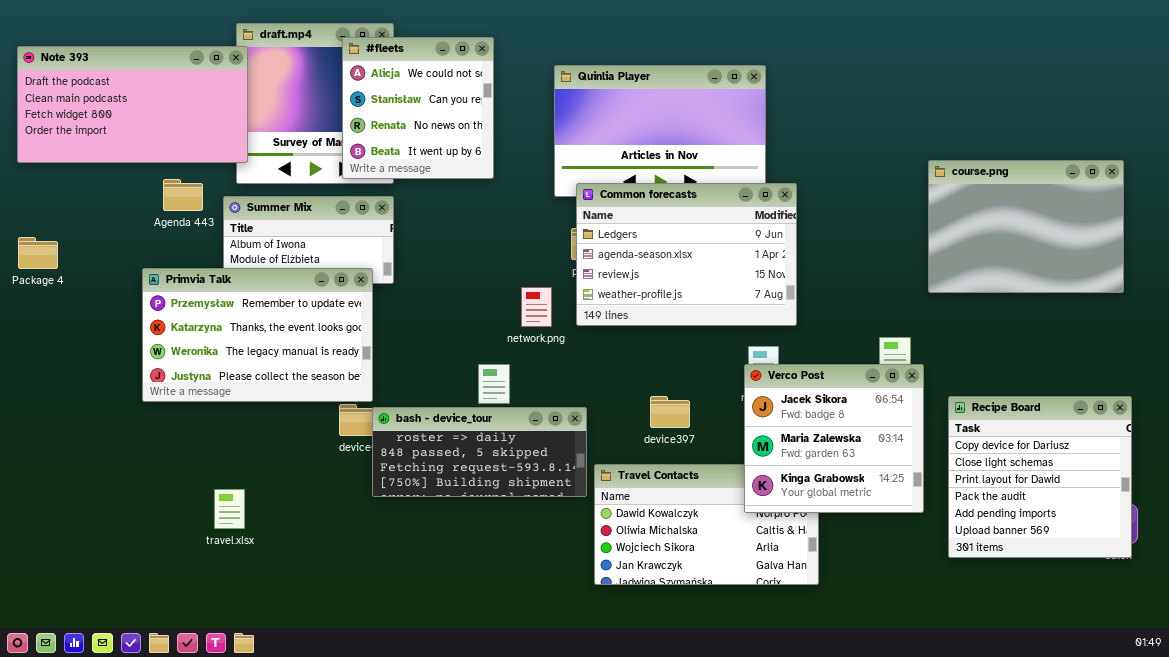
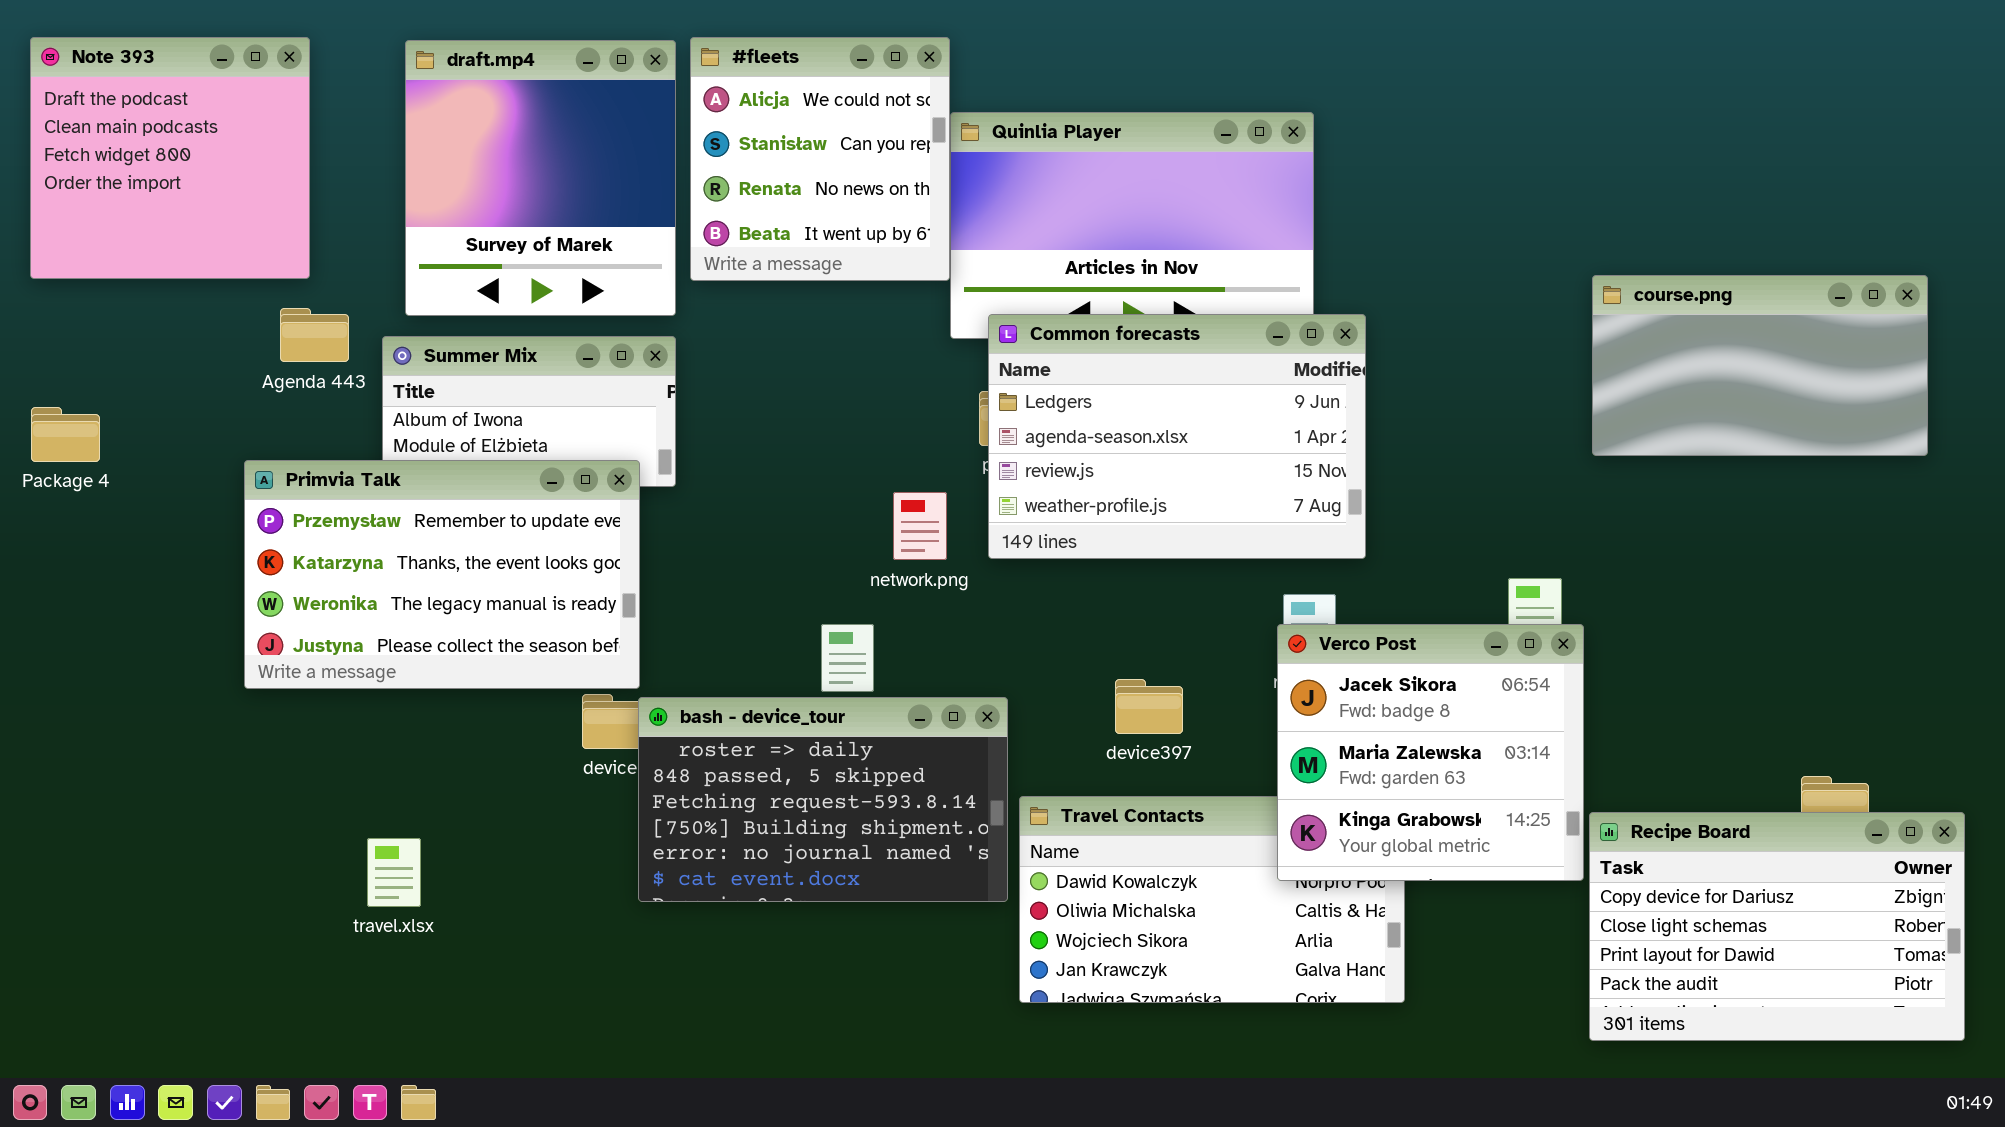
#fleets: [342,37,494,179] -> [690,37,950,281], moved
Note 393: [17,46,248,163] -> [30,37,310,279], resized
course.png: [928,160,1124,293] -> [1592,275,1928,456], resized
Recipe Board: [948,396,1132,558] -> [1589,812,1965,1041], moved, resized
bash - device_tour: [372,407,587,497] -> [638,697,1008,902], resized

